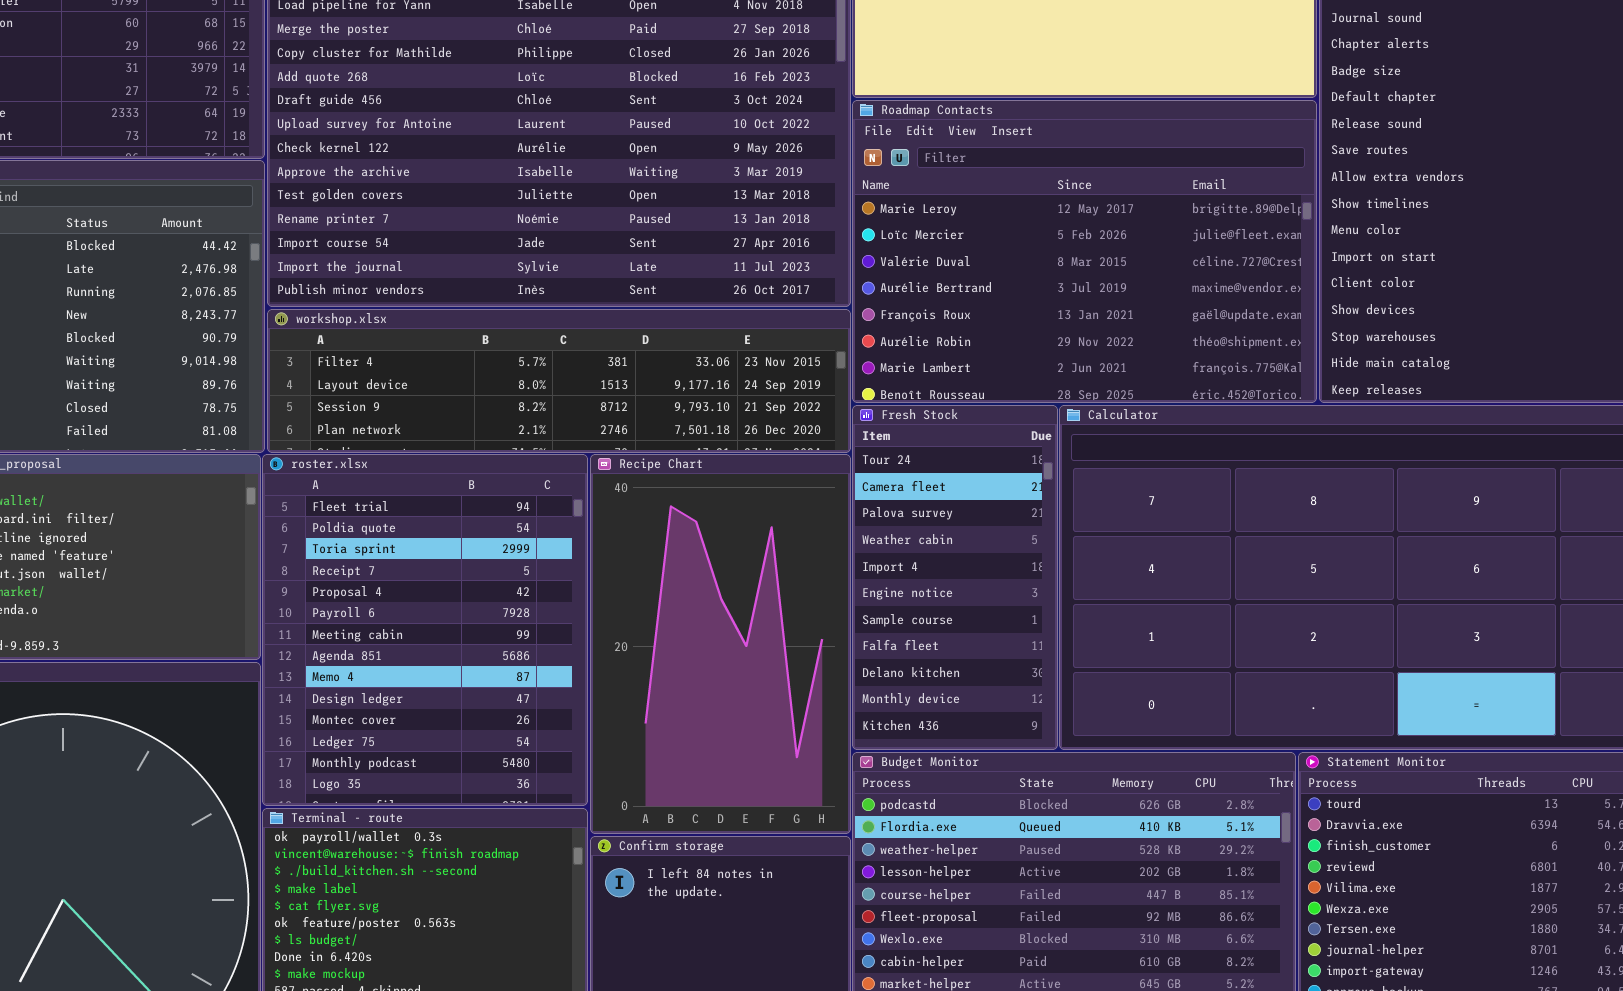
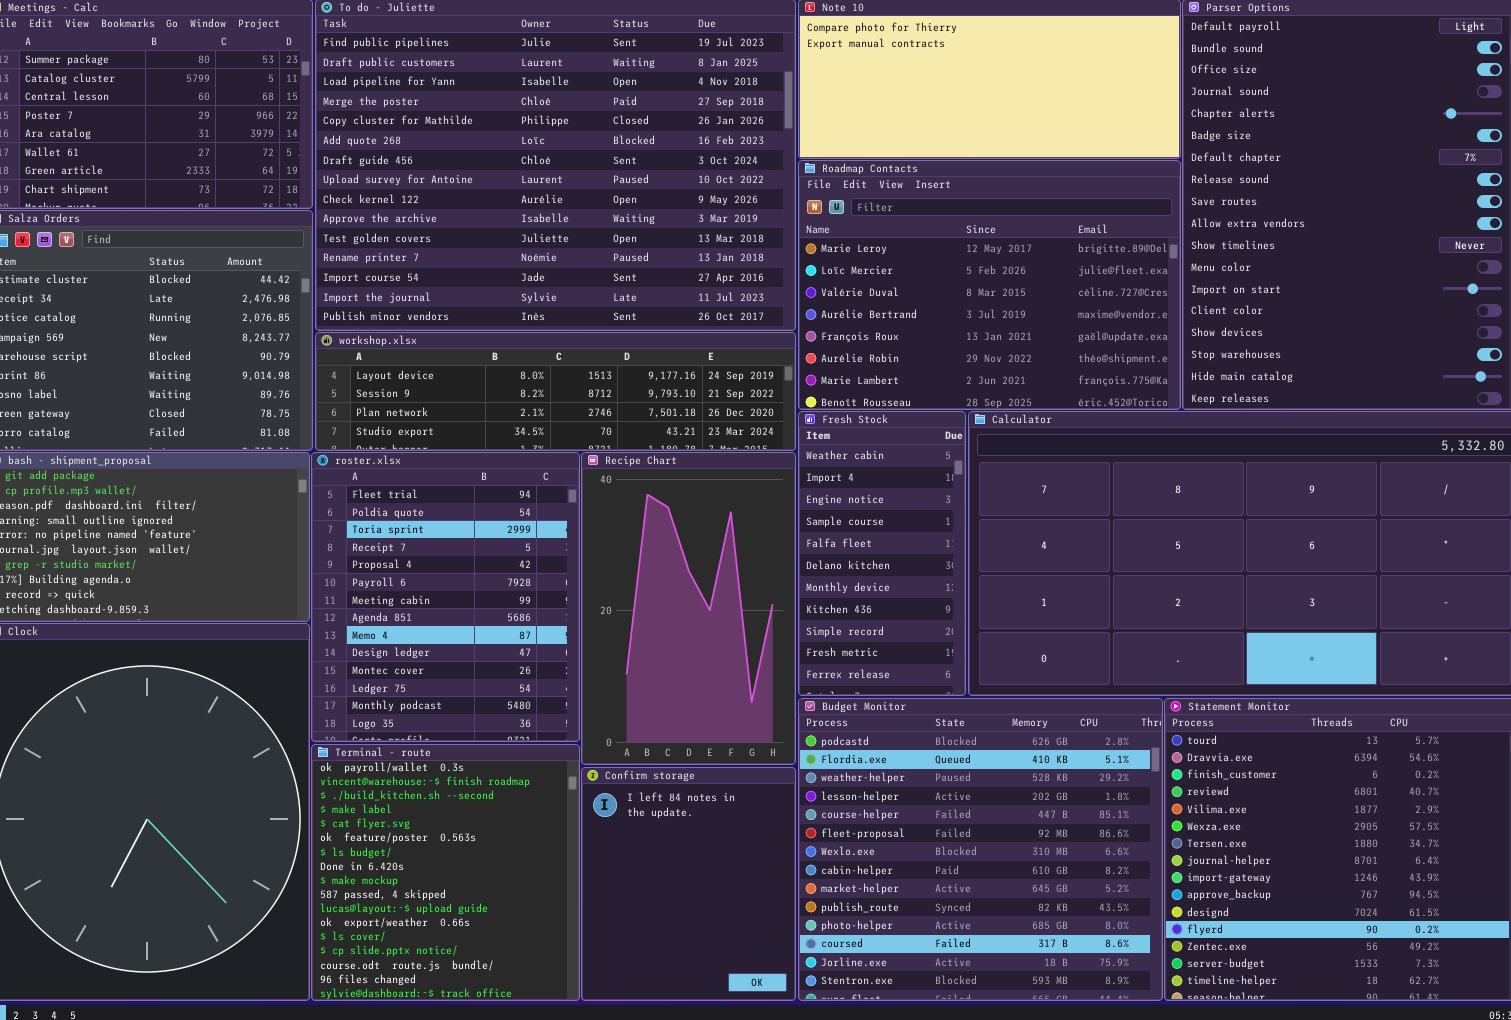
workshop.xlsx: [267,309,851,453] -> [315,332,796,451], scrolled down 1 row
Fresh Stock: [852,405,1058,750] -> [798,411,966,696], scrolled down 3 rows

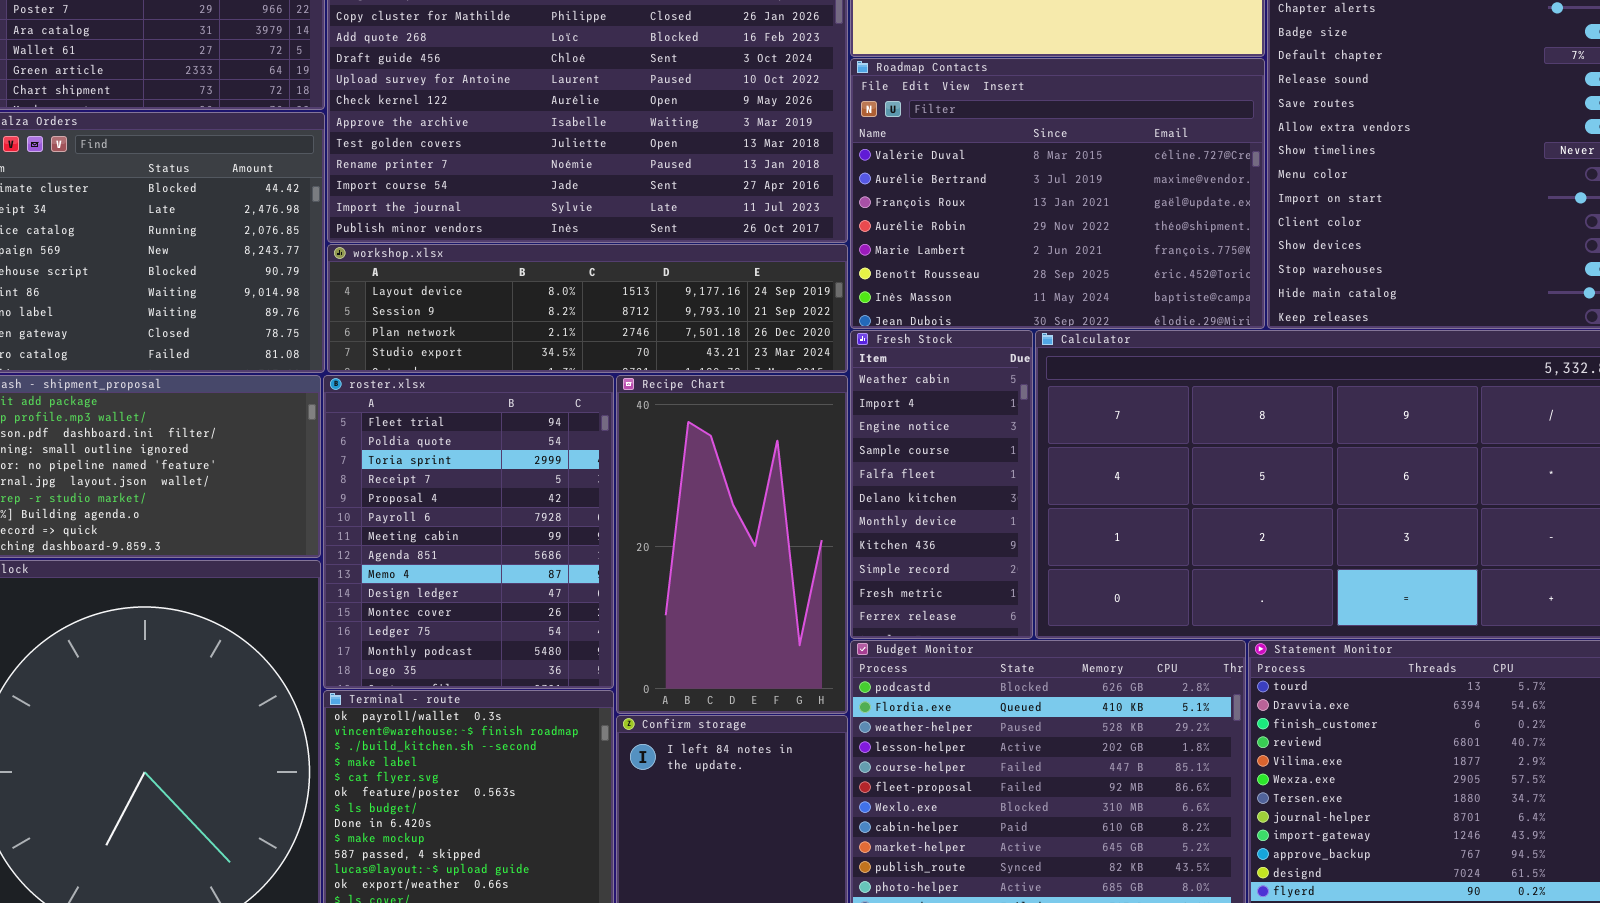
Roadmap Contacts: [798,160,1181,410] -> [850,58,1265,329], scrolled down 2 rows

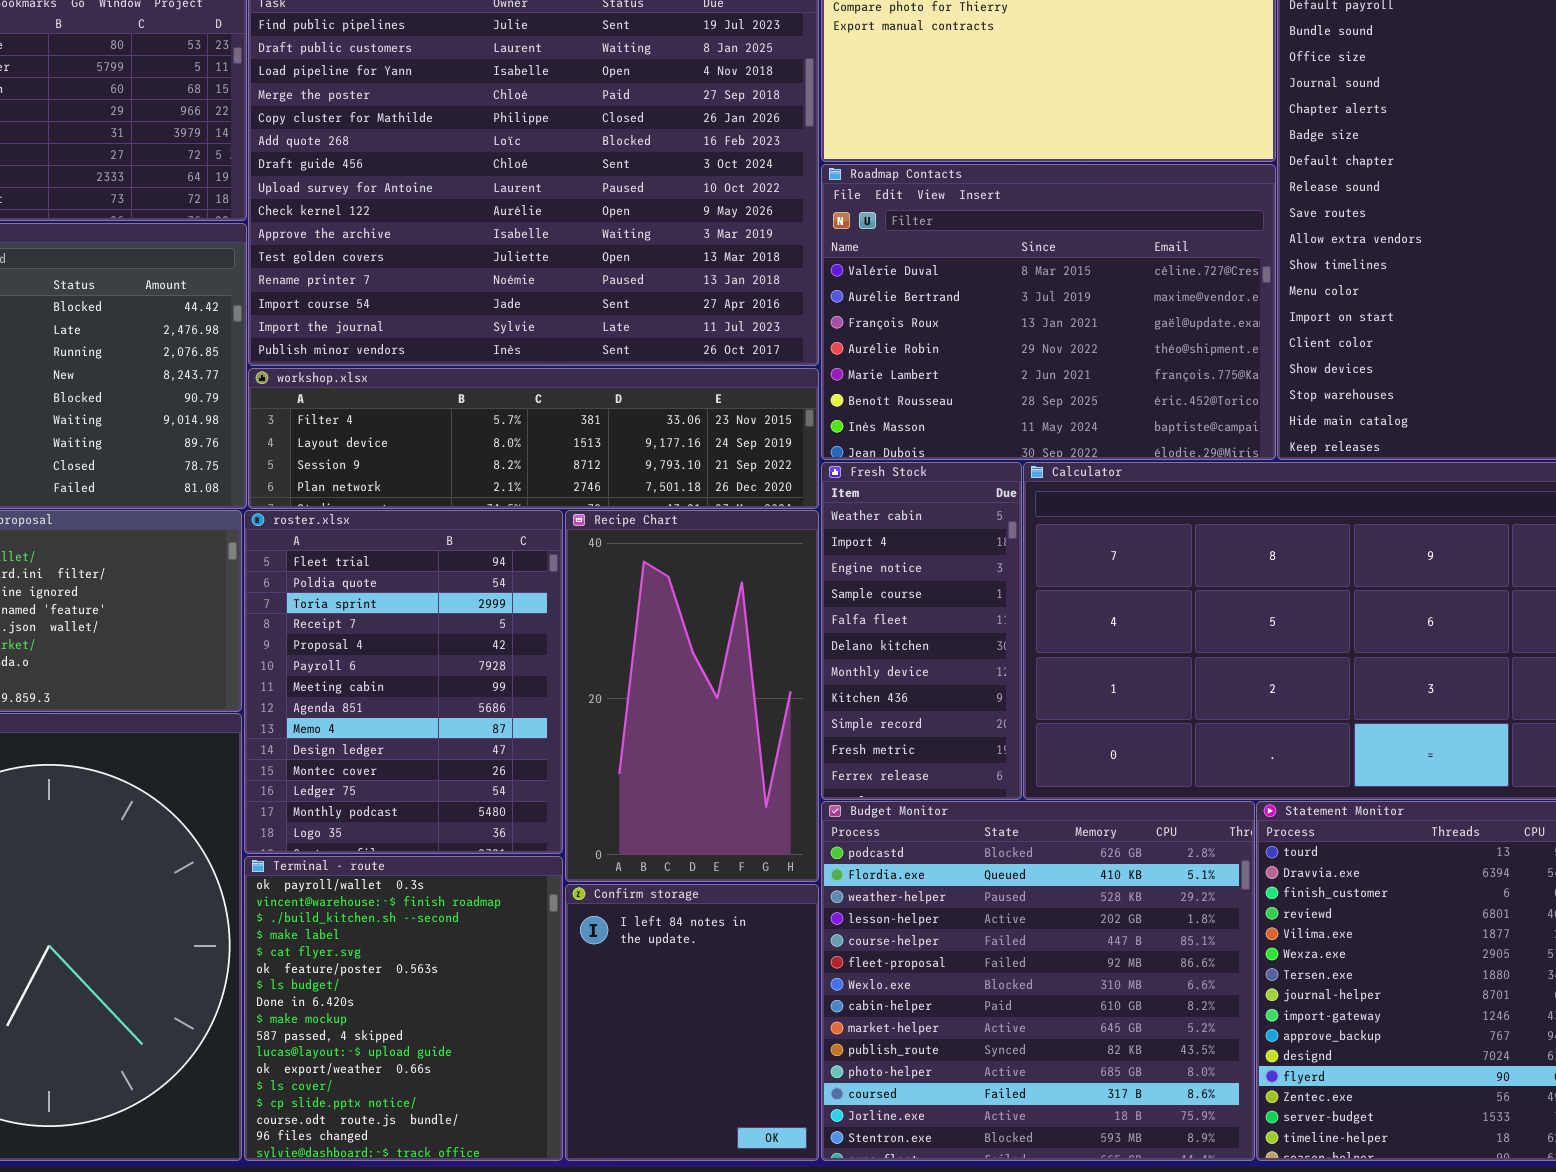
workshop.xlsx: [327,244,848,373] -> [248,368,819,509], scrolled up 1 row

